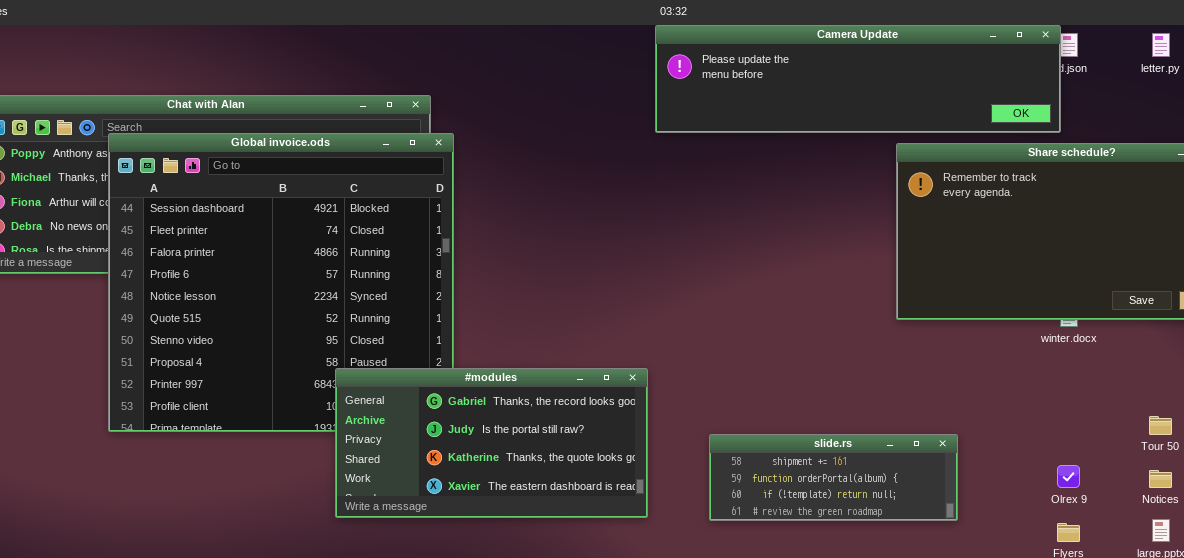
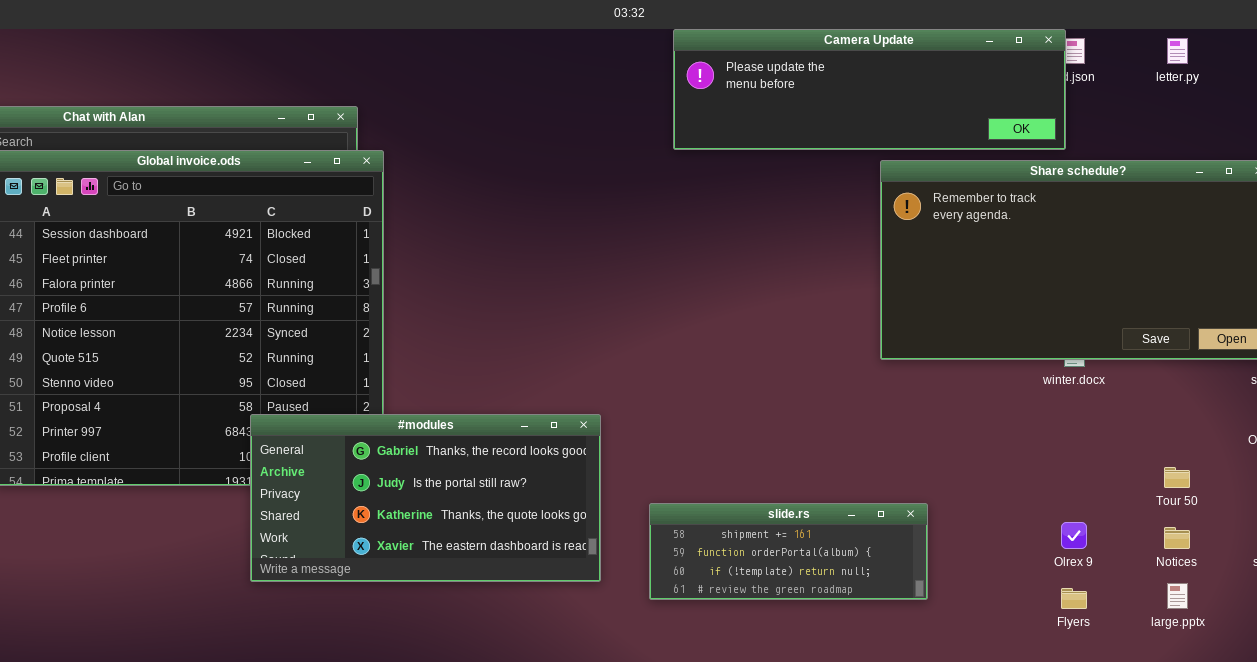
Camera Update: [655,25,1061,133] -> [673,29,1066,150], resized
slide.rs: [709,434,958,521] -> [649,503,928,600], moved

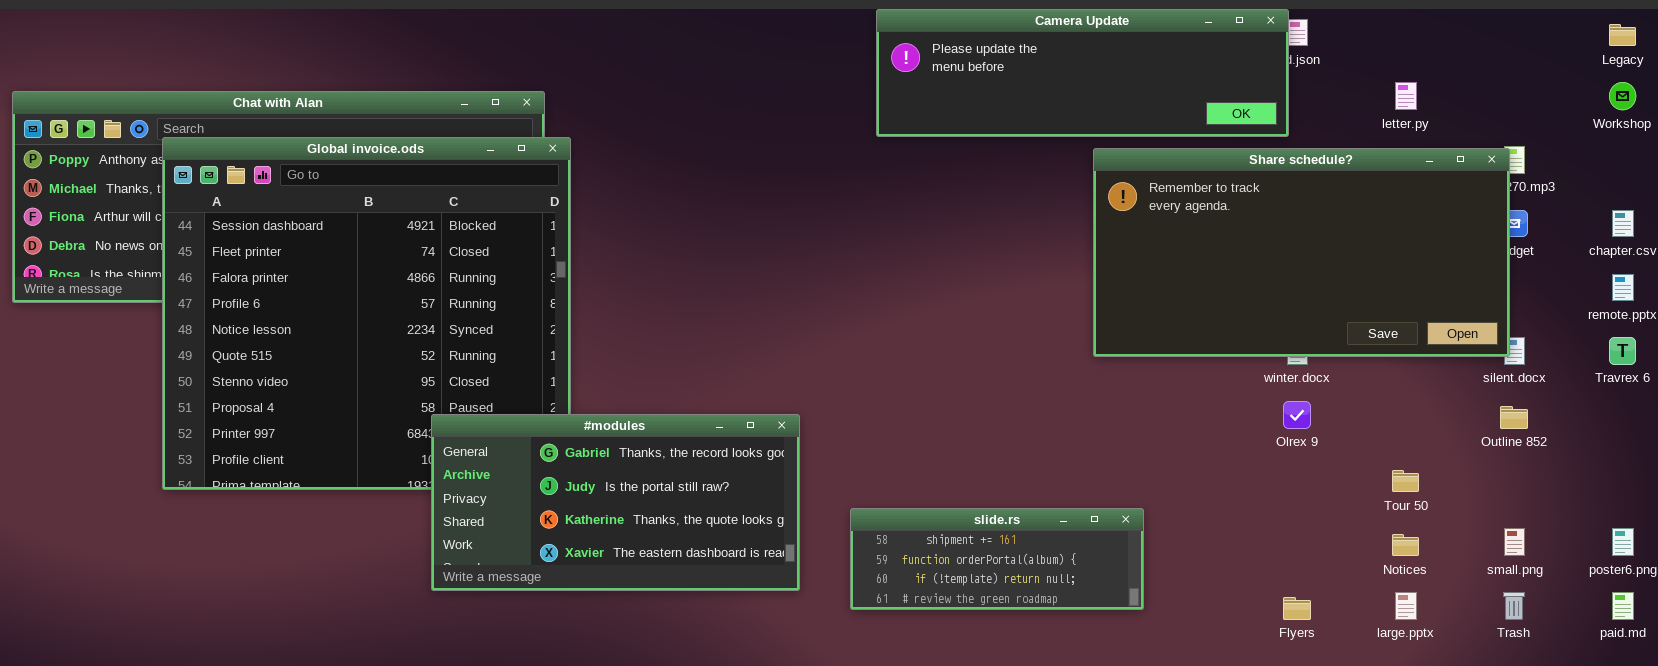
letter.py: [1167,38,1188,64] -> [1395,82,1417,110], moved
Olrex 9: [1061,522,1087,549] -> [1283,401,1311,429], moved

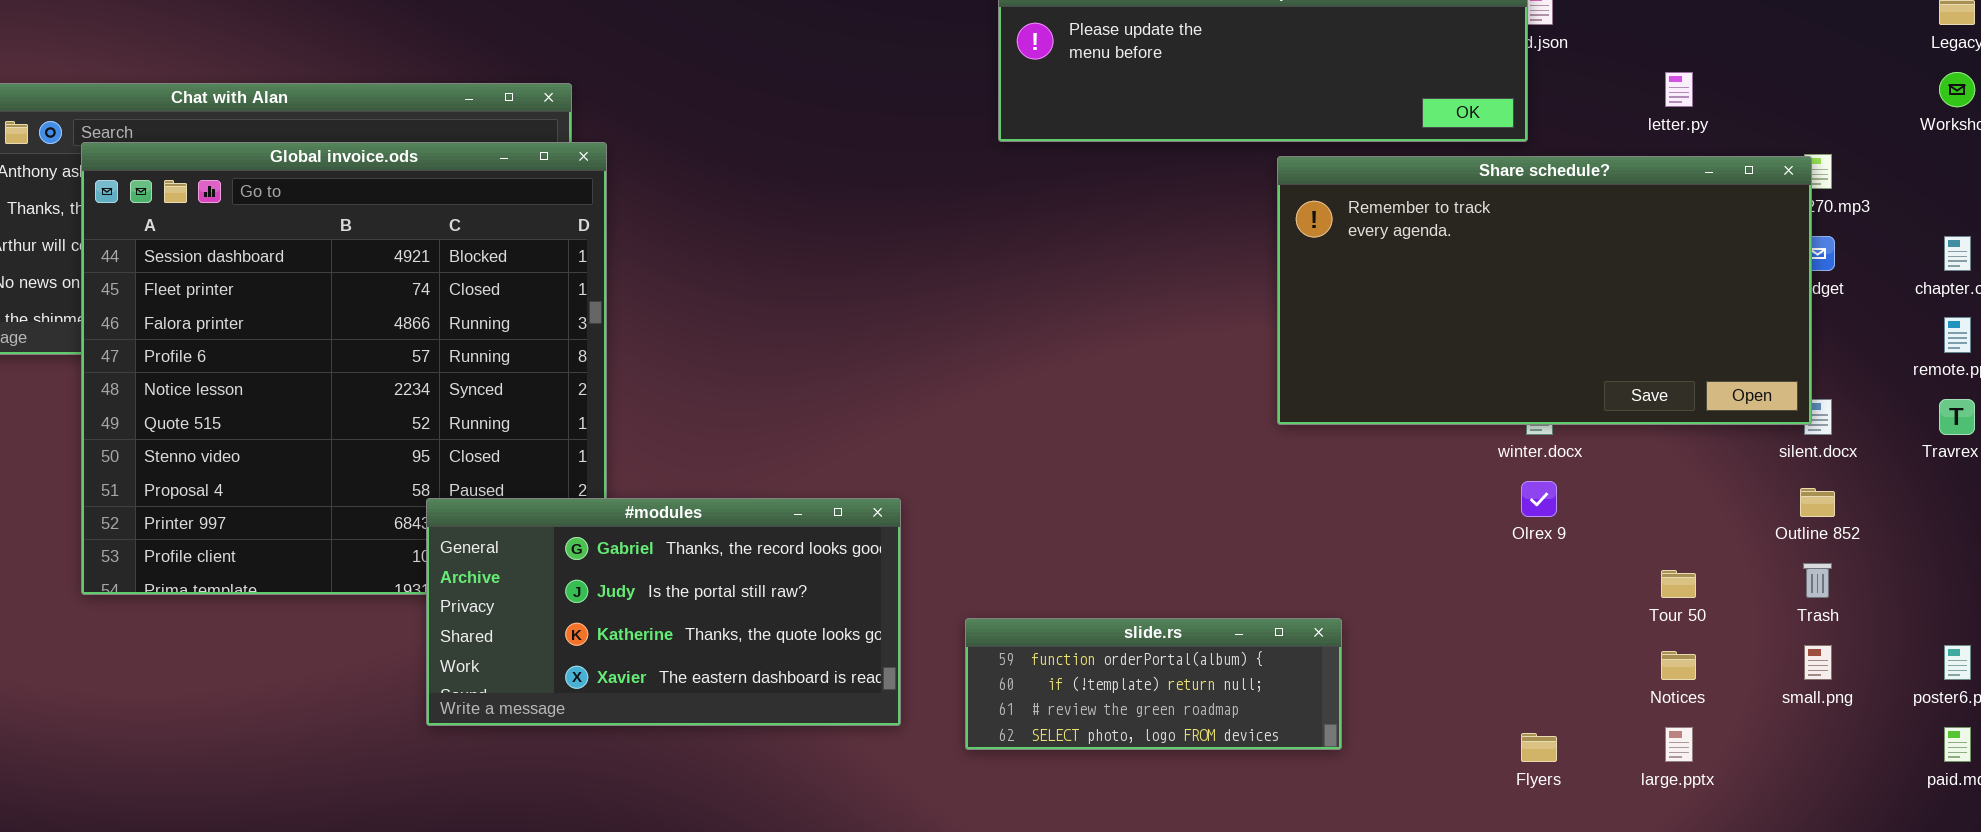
slide.rs: [850,508,1144,610] -> [965,618,1342,750], scrolled down 1 row
Trash: [1503,592,1525,620] -> [1803,563,1832,598], moved

